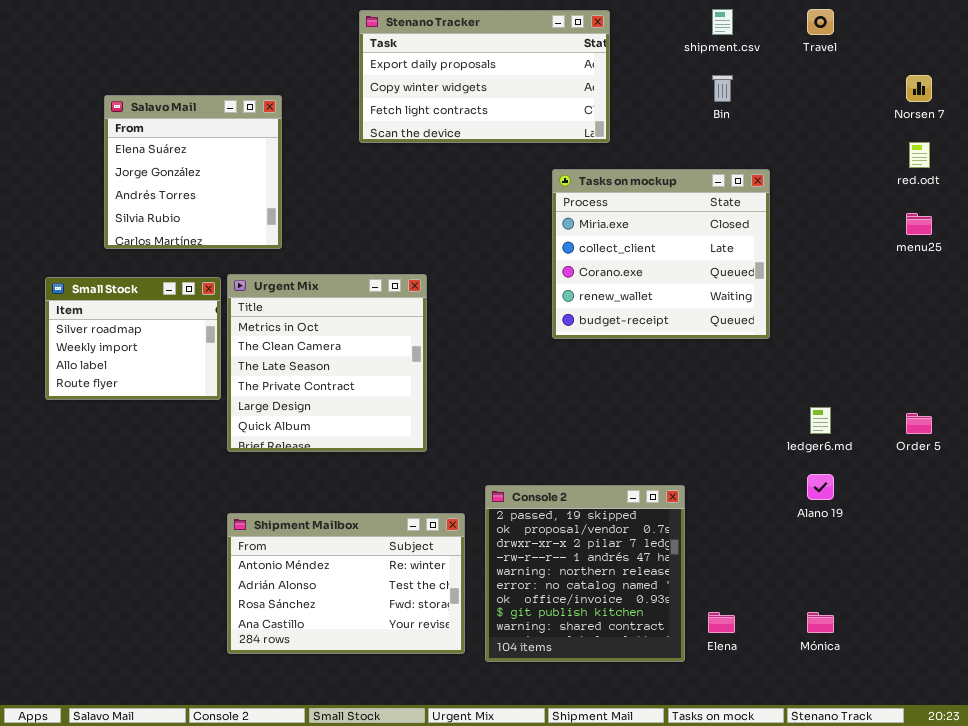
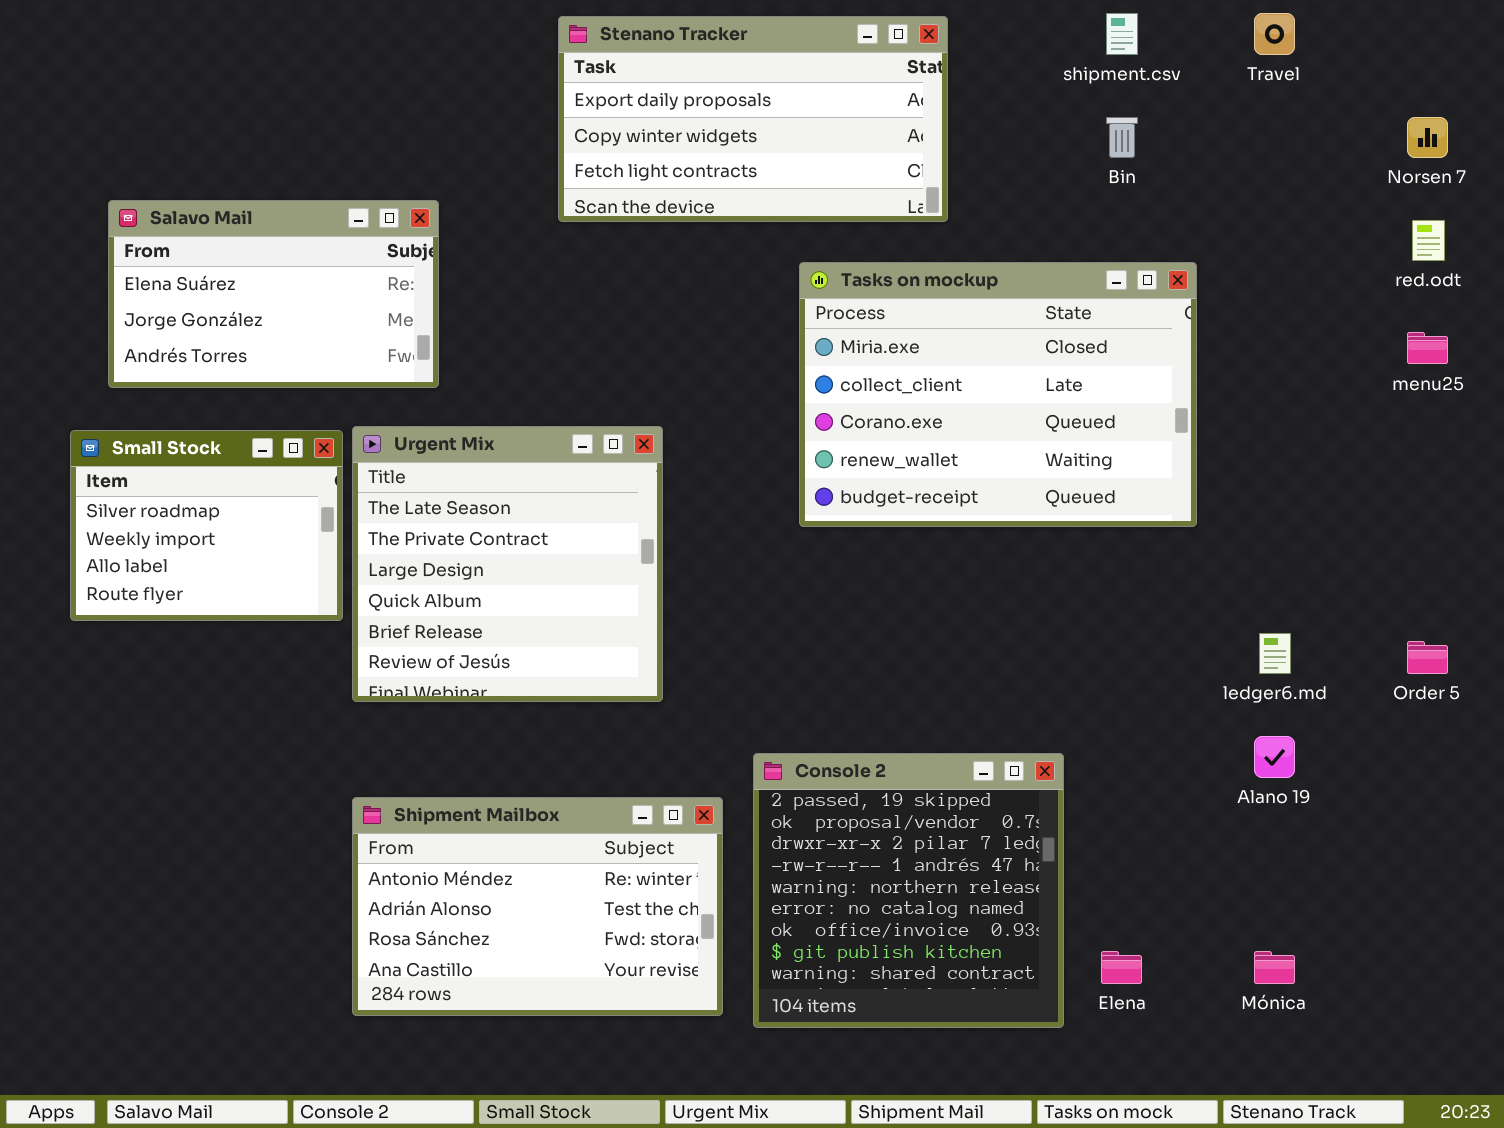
Salavo Mail: [104,95,282,249] -> [108,200,439,388], resized
Tasks on mockup: [552,169,770,339] -> [799,262,1197,527], resized
Urgent Mix: [227,274,427,452] -> [352,426,663,702], scrolled down 2 rows

